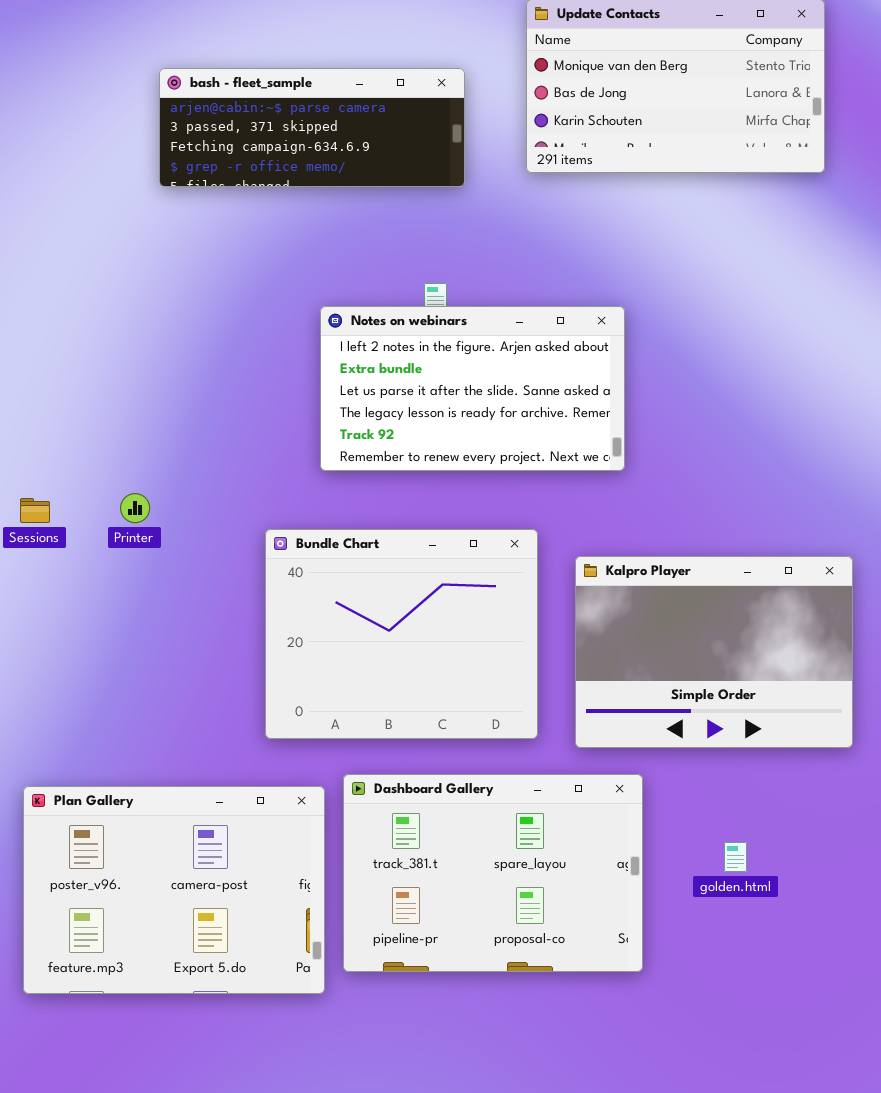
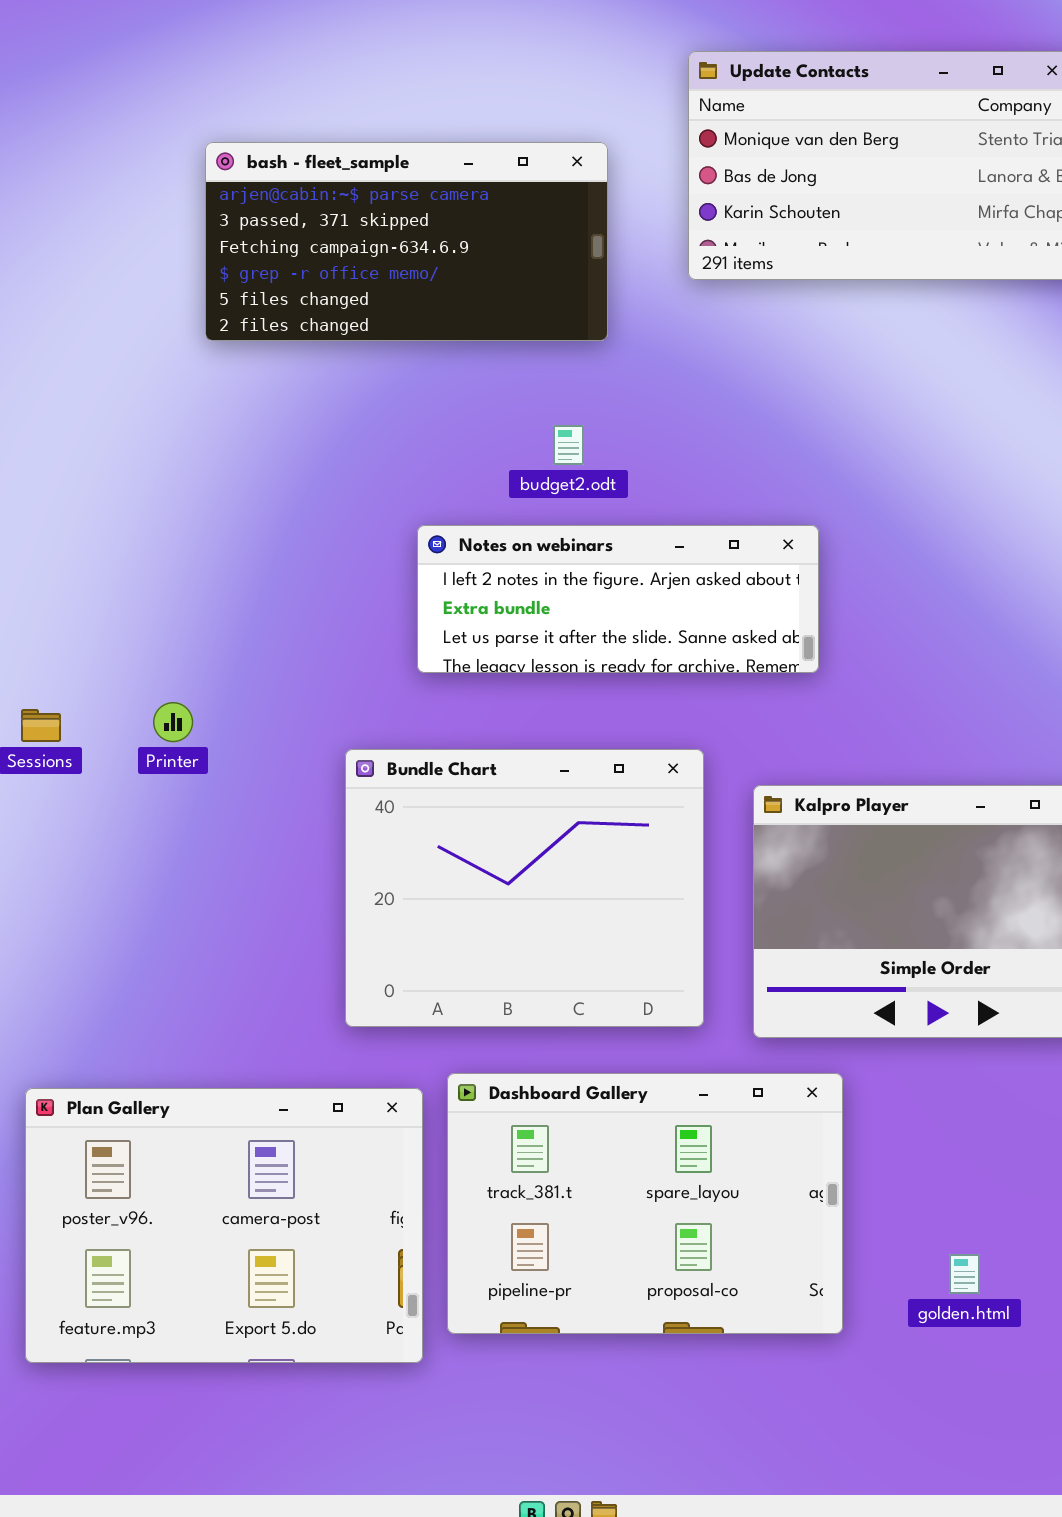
bash - fleet_sample: [159,68,465,187] -> [205,142,608,341], resized
Notes on webinars: [320,306,625,471] -> [417,525,819,673], resized
golden.html: [724,842,747,872] -> [949,1254,980,1294], moved

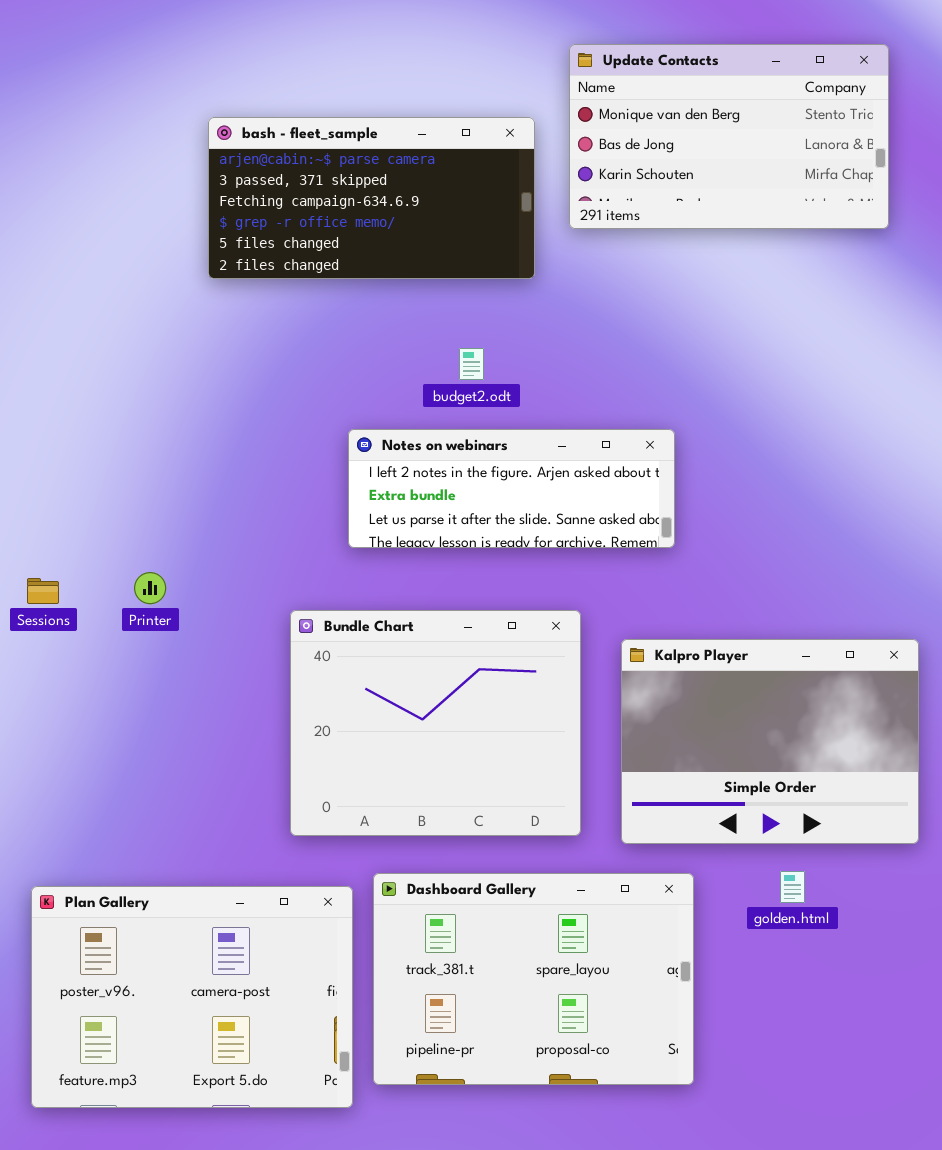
bash - fleet_sample: [205,142,608,341] -> [208,117,535,279], moved
golden.html: [949,1254,980,1294] -> [780,871,805,903], moved

